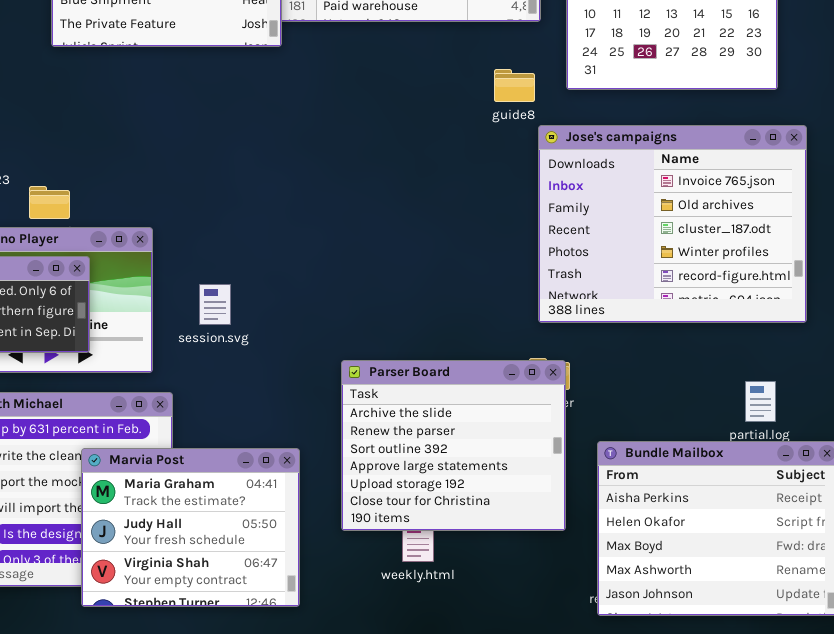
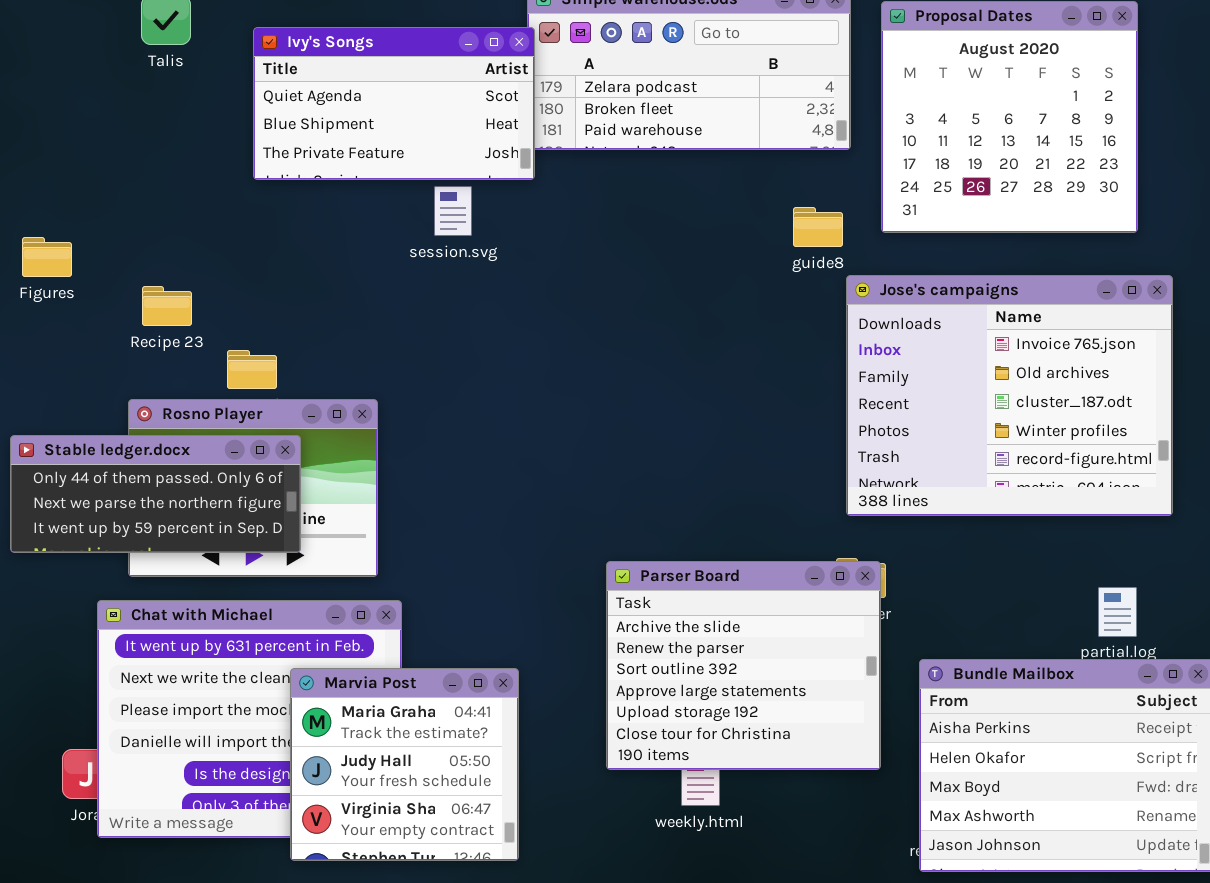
session.svg: [199,284,231,325] -> [434,186,472,236], moved
Marvia Post: [81,448,300,607] -> [290,668,519,861], resized

